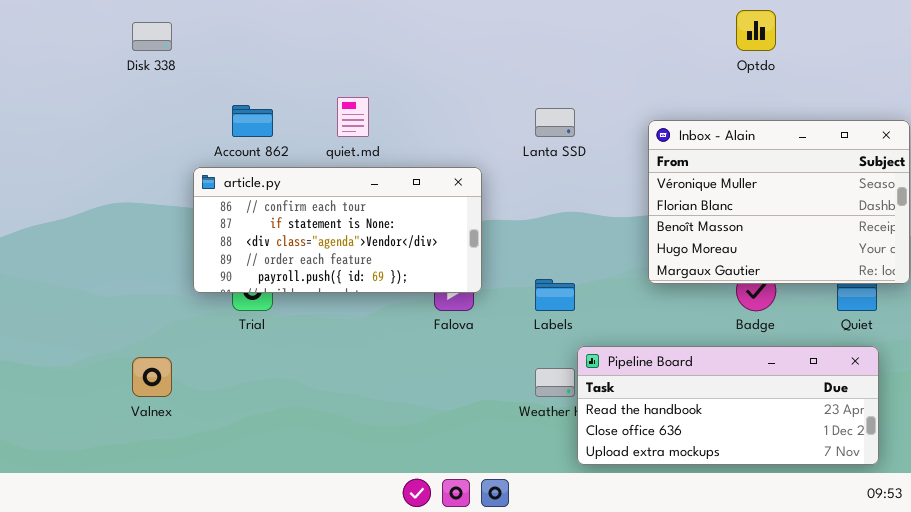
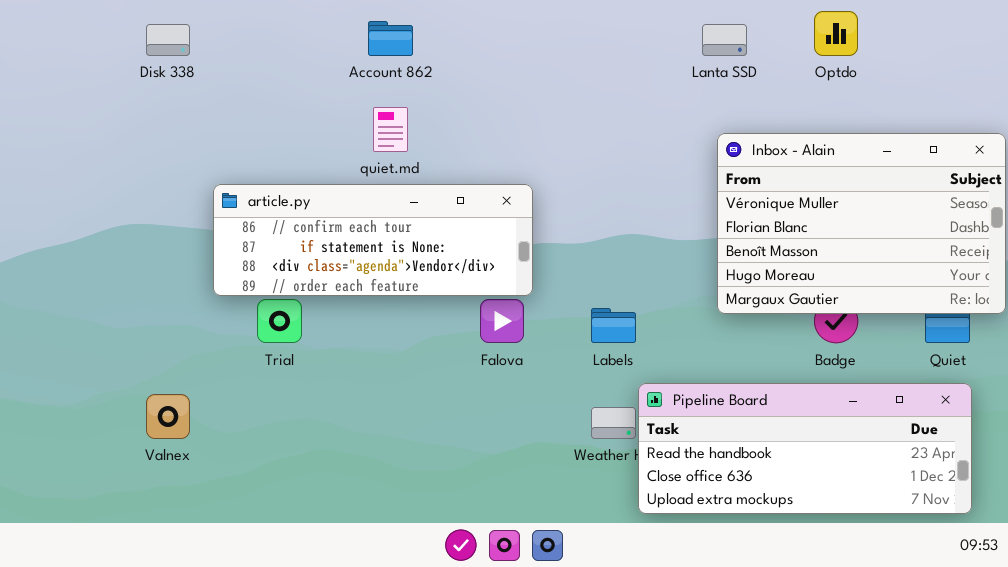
Account 862: [232,105,273,137] -> [368,21,413,56], moved
Lanta SSD: [535,108,575,137] -> [702,24,747,56], moved
article.py: [193,167,482,293] -> [213,184,533,296], resized

